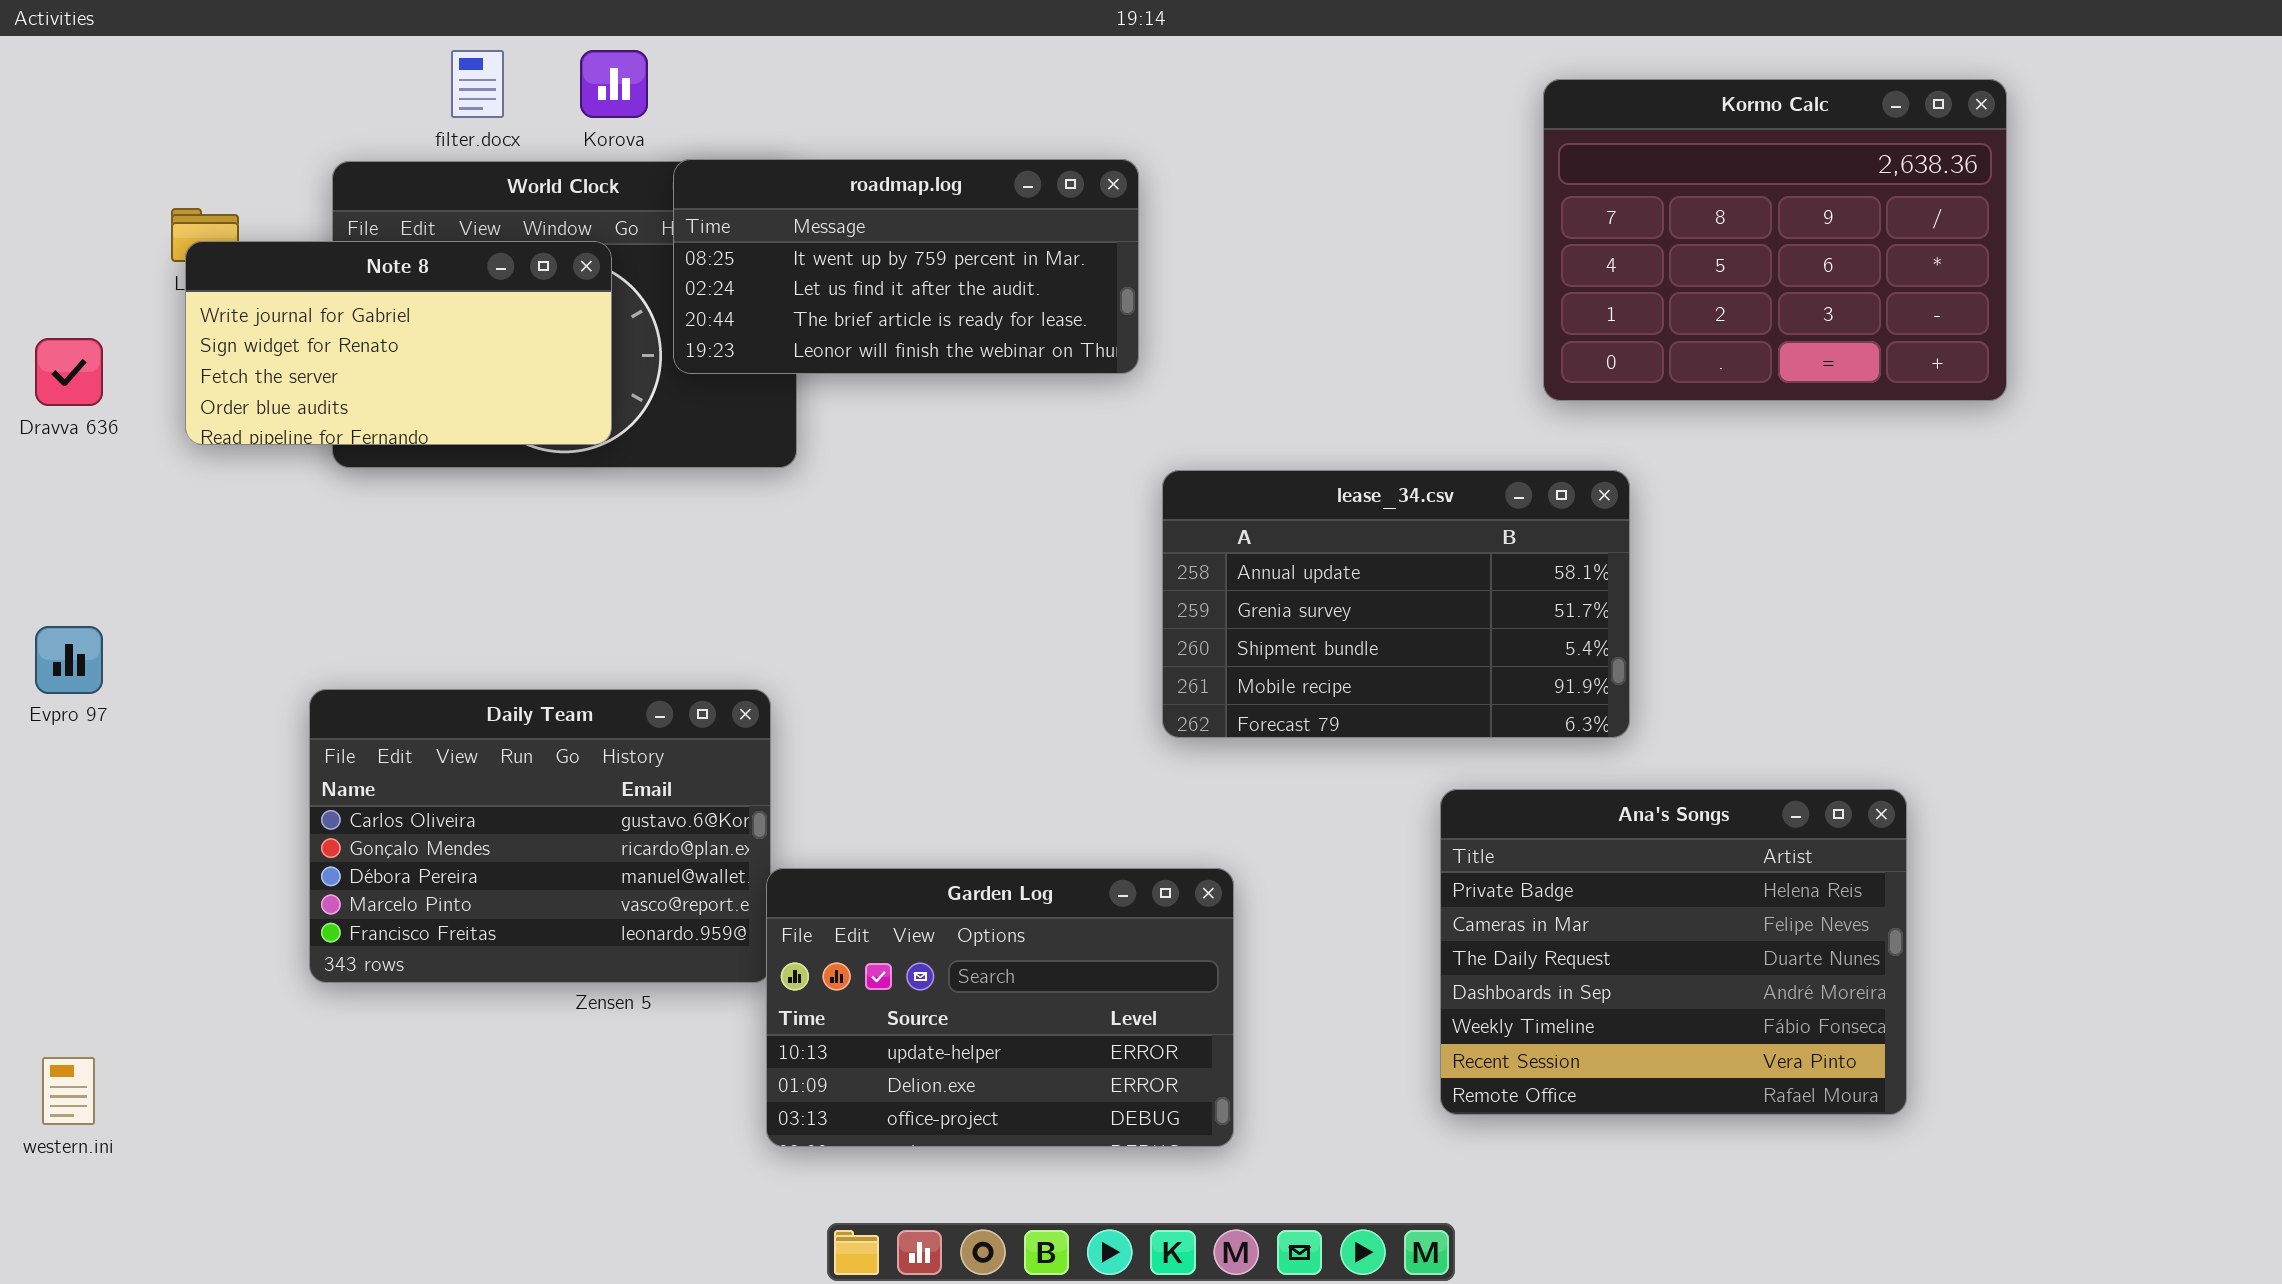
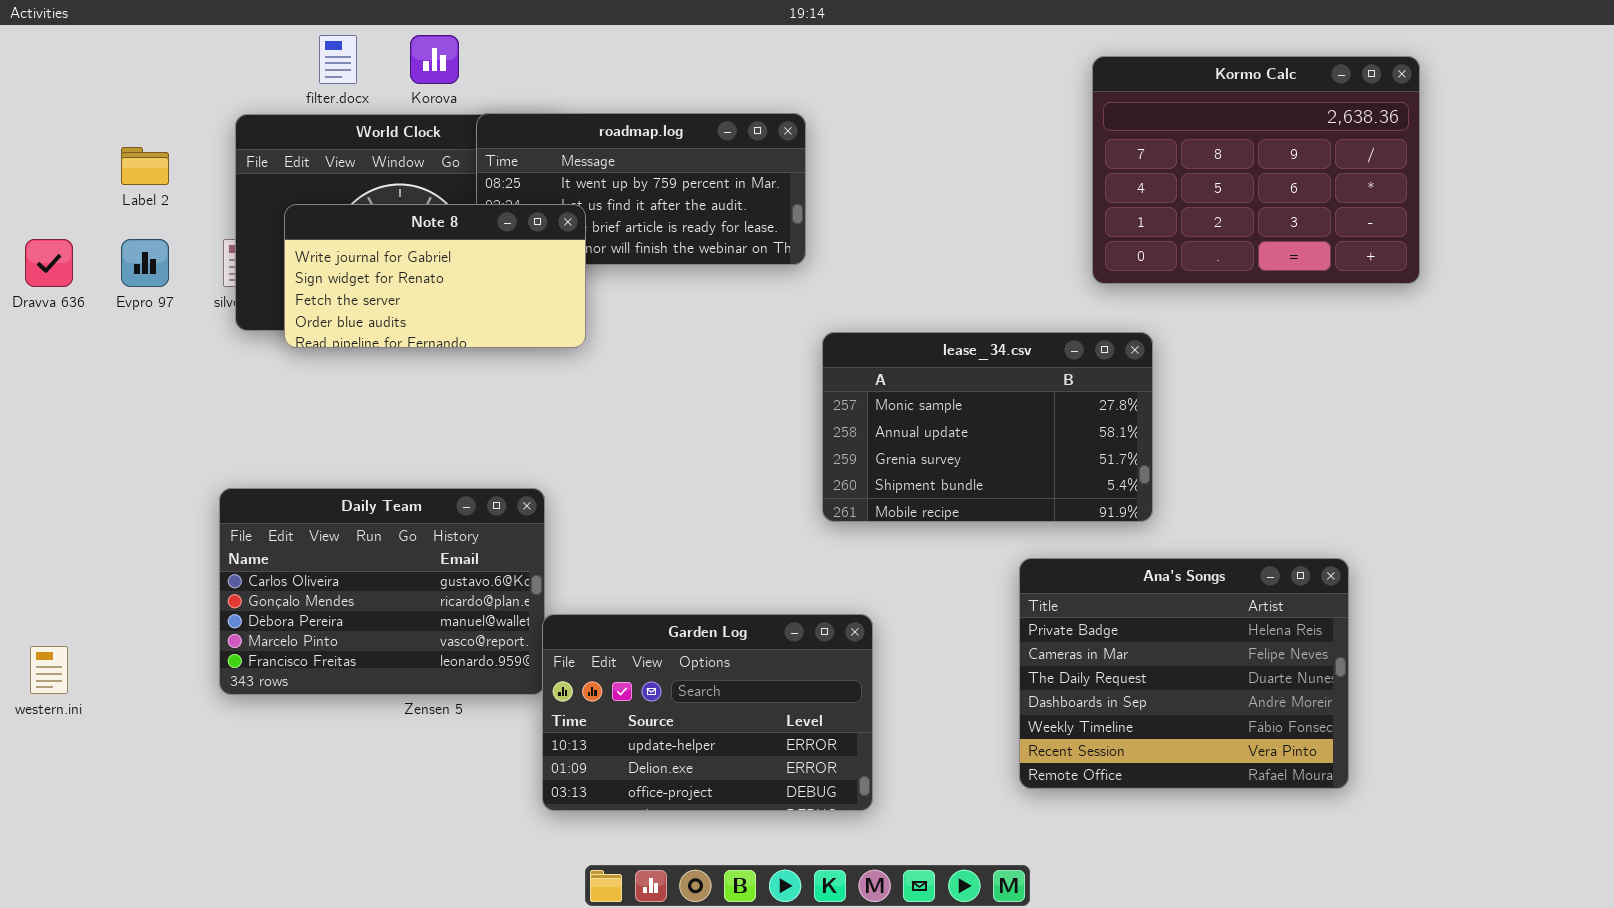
Note 8: [185,241,612,445] -> [284,204,586,348], moved
lease_34.csv: [1162,470,1630,738] -> [822,332,1153,522], scrolled up 1 row
Evpro 97: [35,626,103,694] -> [121,239,169,287], moved
western.ini: [42,1057,95,1125] -> [30,646,68,694], moved

